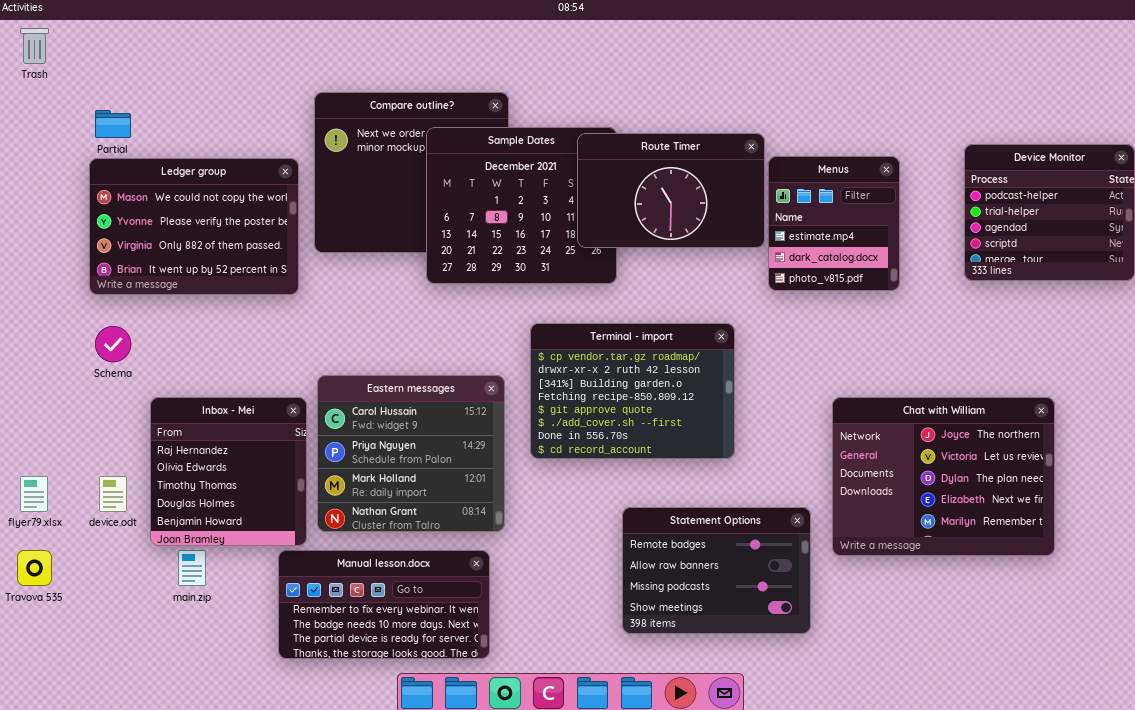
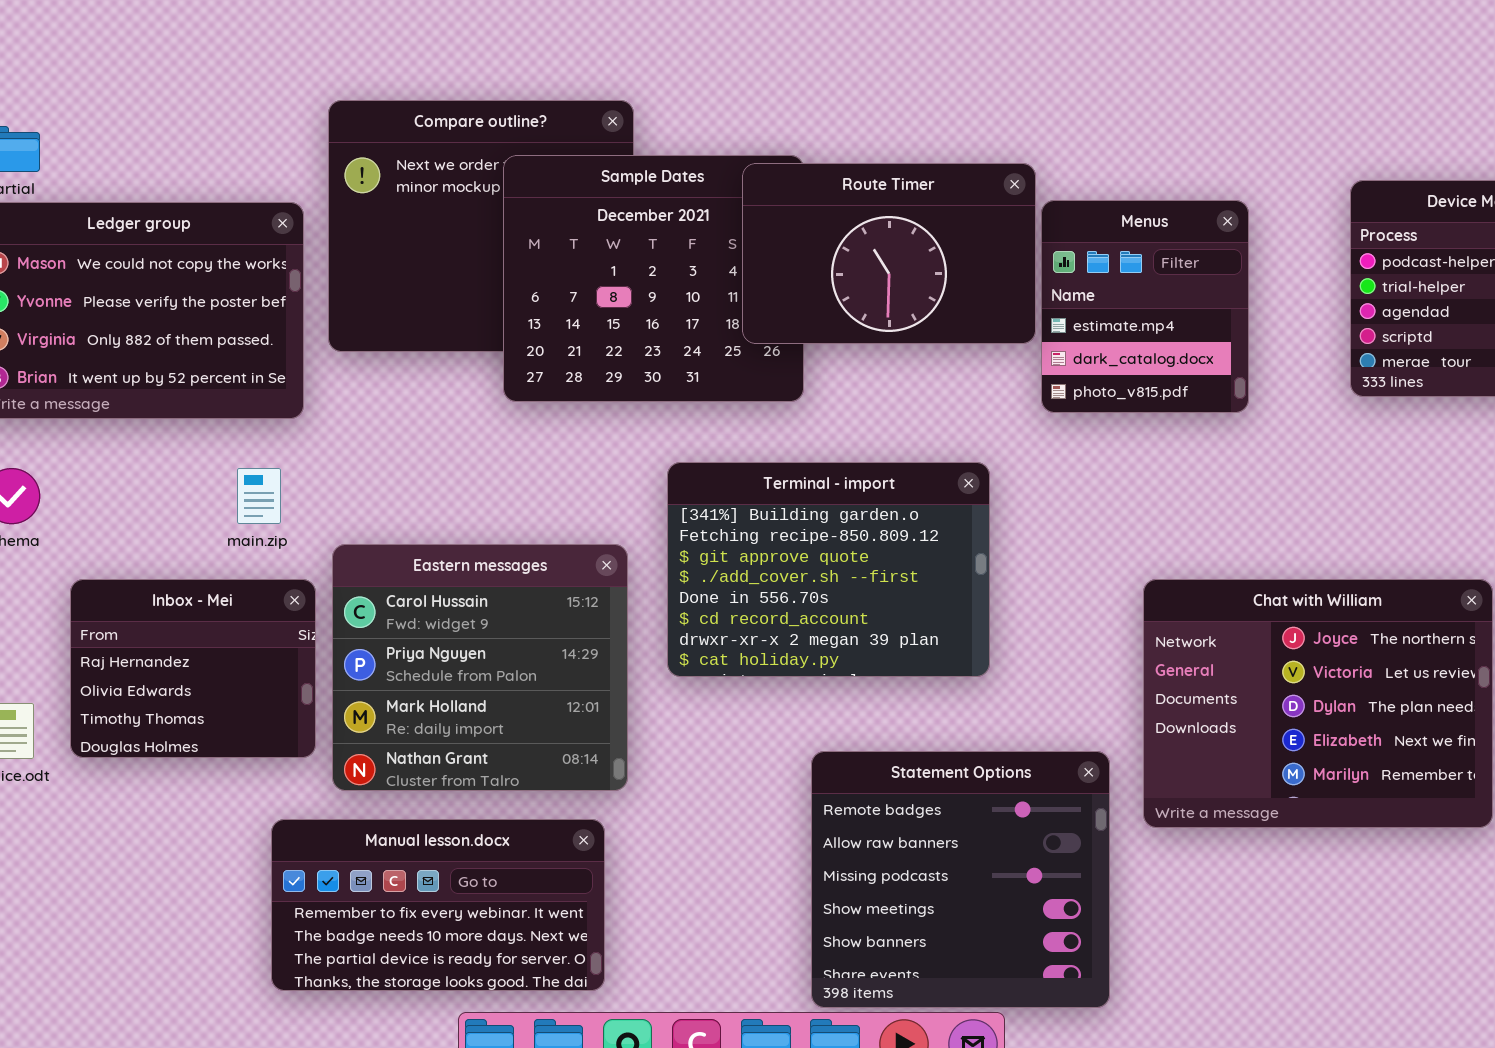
Terminal - import: [530,323,735,459] -> [667,462,990,677], scrolled down 2 rows
Inbox - Mei: [150,397,307,546] -> [70,579,316,758], resized
Statement Options: [622,507,811,634] -> [811,751,1110,1008], resized
main.zip: [178,550,206,586] -> [237,468,281,524], moved

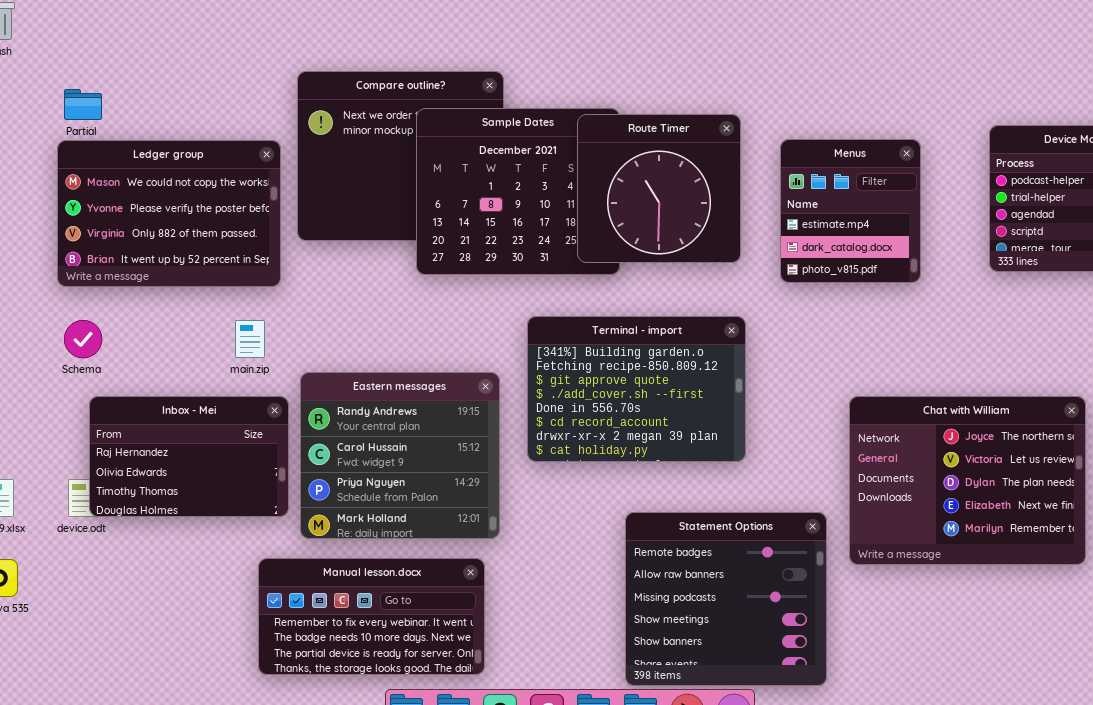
Route Timer: [742,163,1036,344] -> [577,114,741,263], resized
Eastern messages: [332,544,628,791] -> [300,372,500,539], scrolled up 1 row
Inbox - Mei: [70,579,316,758] -> [89,396,289,517], resized

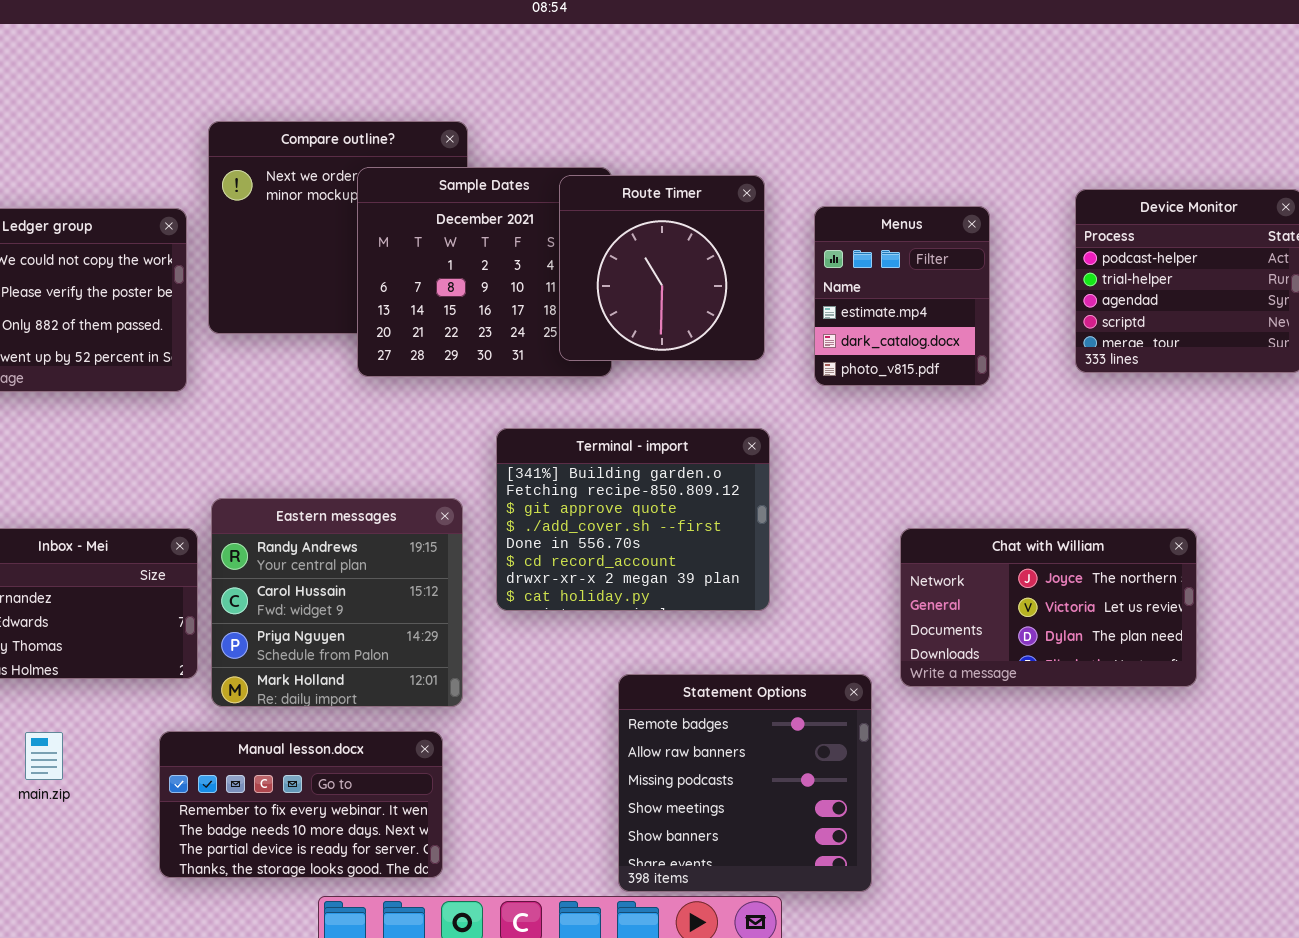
main.zip: [235,320,265,358] -> [25,732,63,780], moved
Chat with William: [849,396,1086,565] -> [900,528,1197,687], resized

